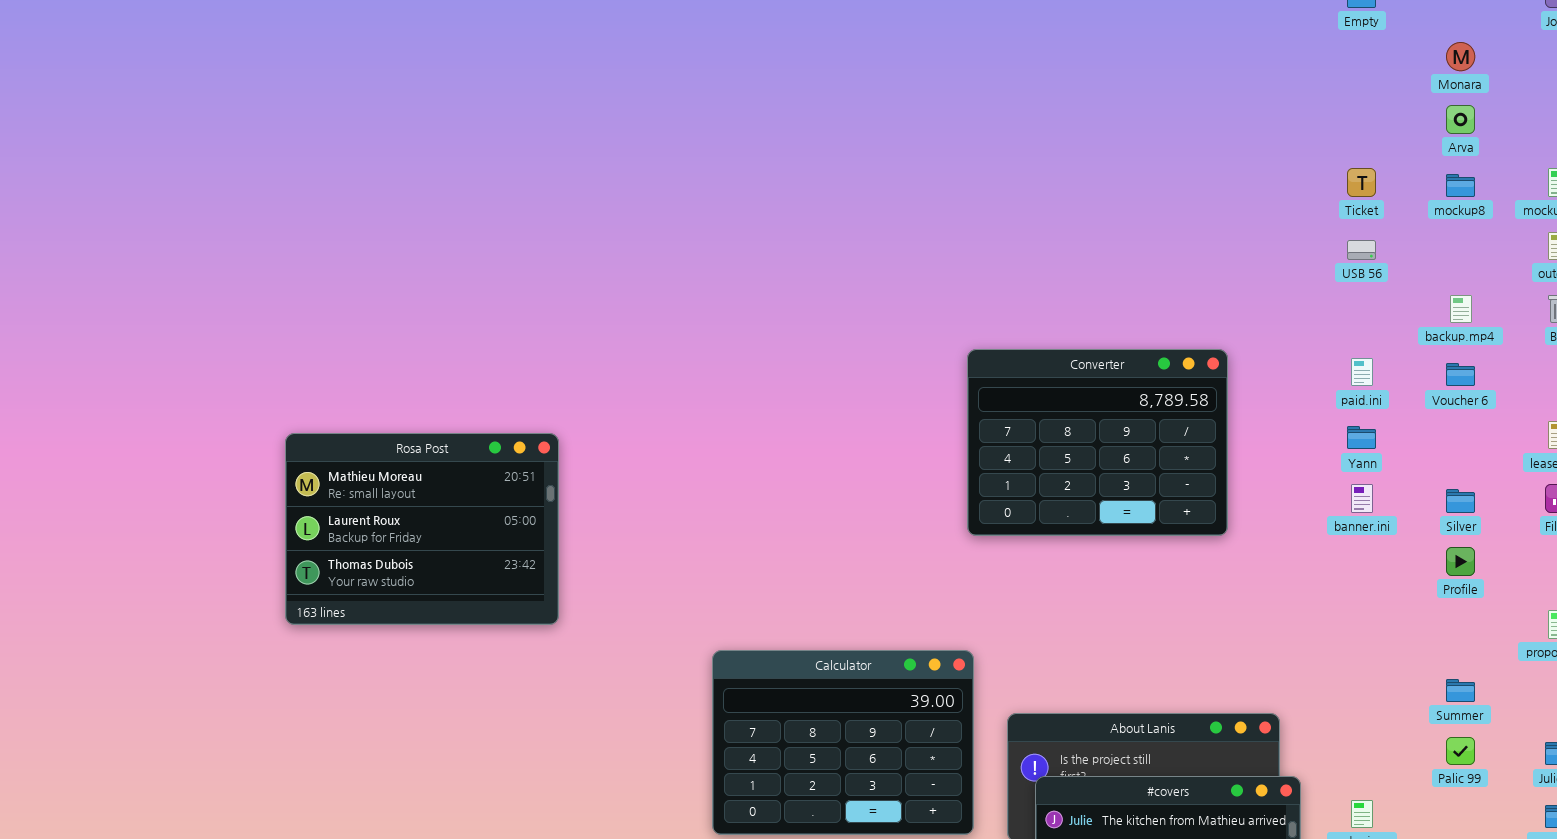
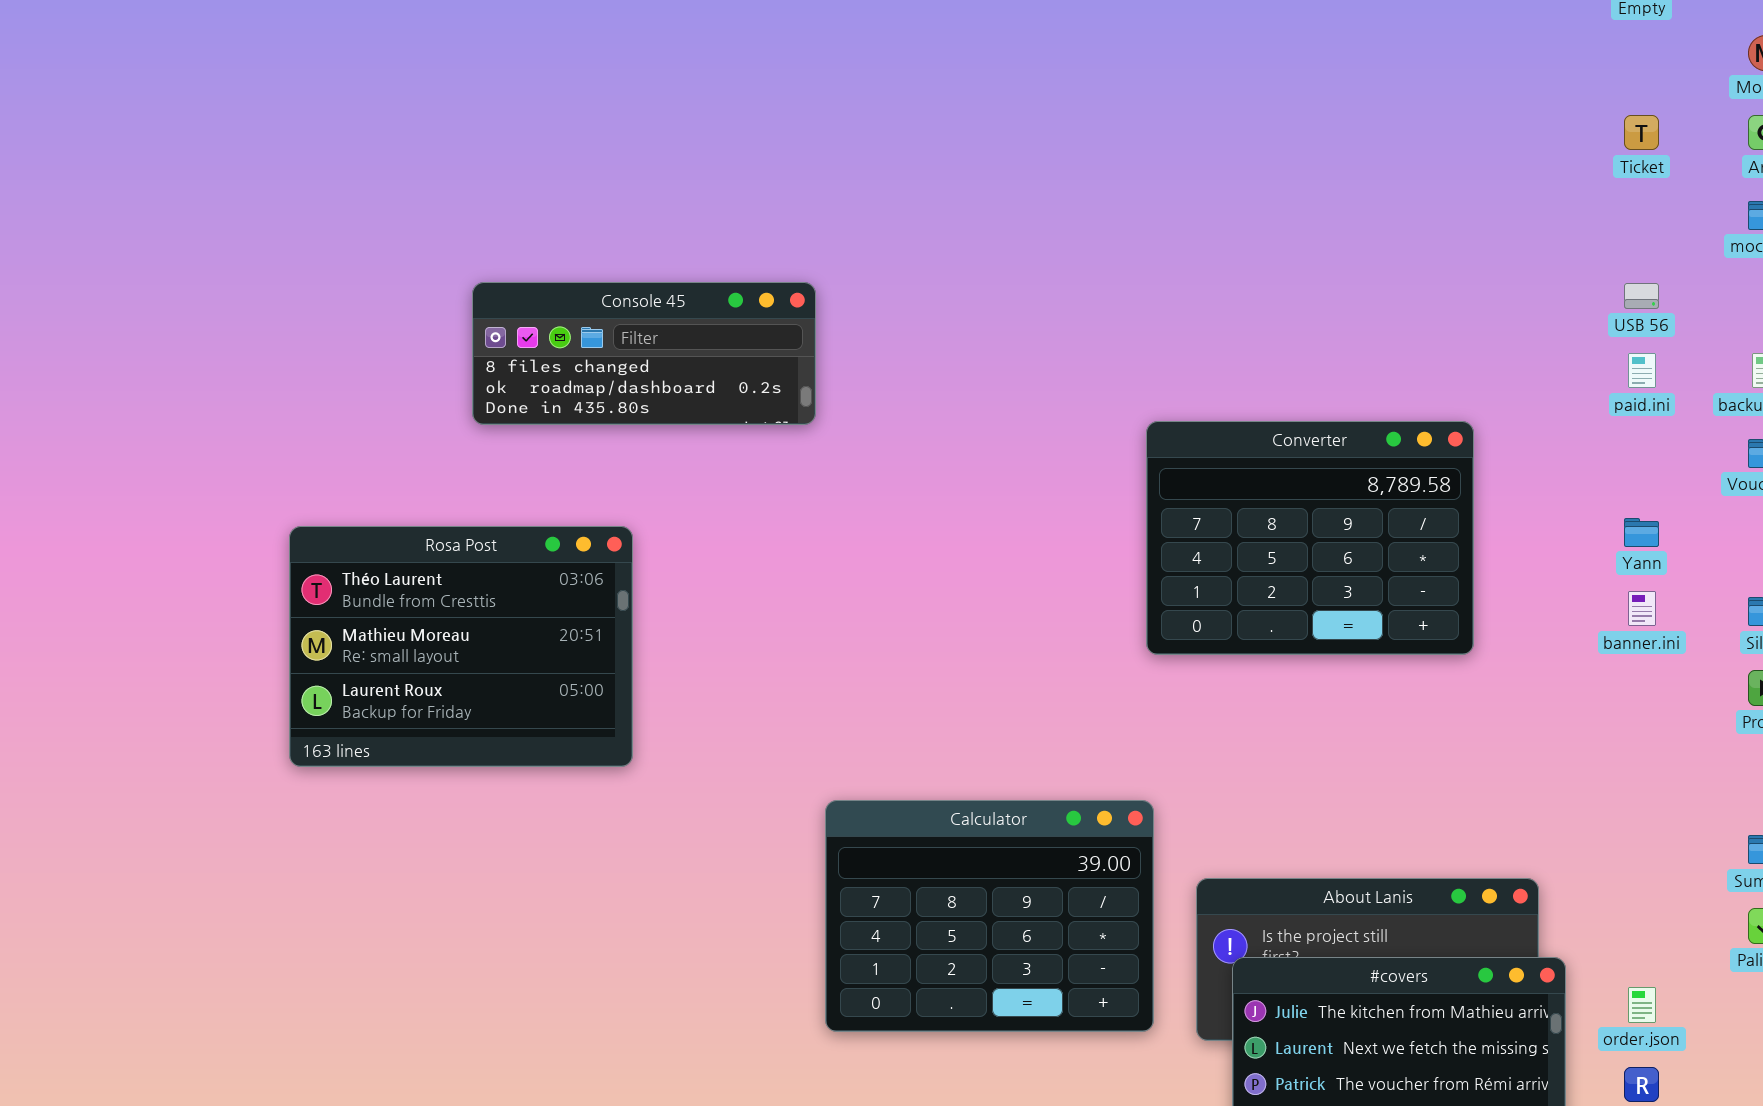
Ticket: [1347,168,1376,197] -> [1624,115,1659,150], moved
Console 45: none -> [472,282,816,425], opened
paid.ini: [1351,358,1373,386] -> [1628,353,1656,388], moved
Rosa Post: [285,433,559,625] -> [289,526,633,767], scrolled up 1 row

